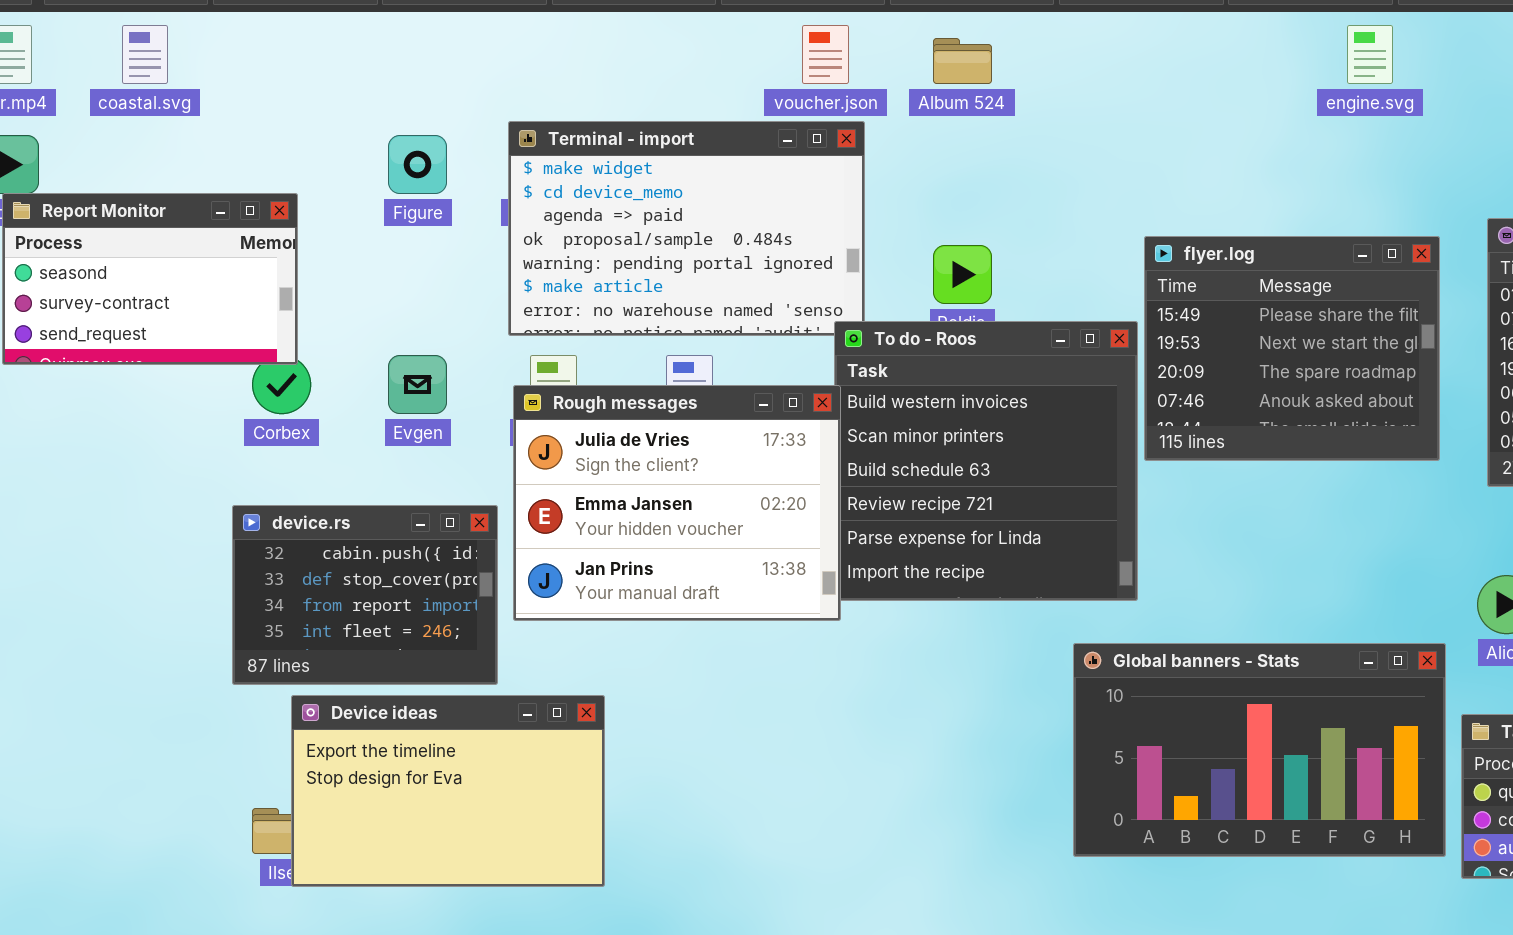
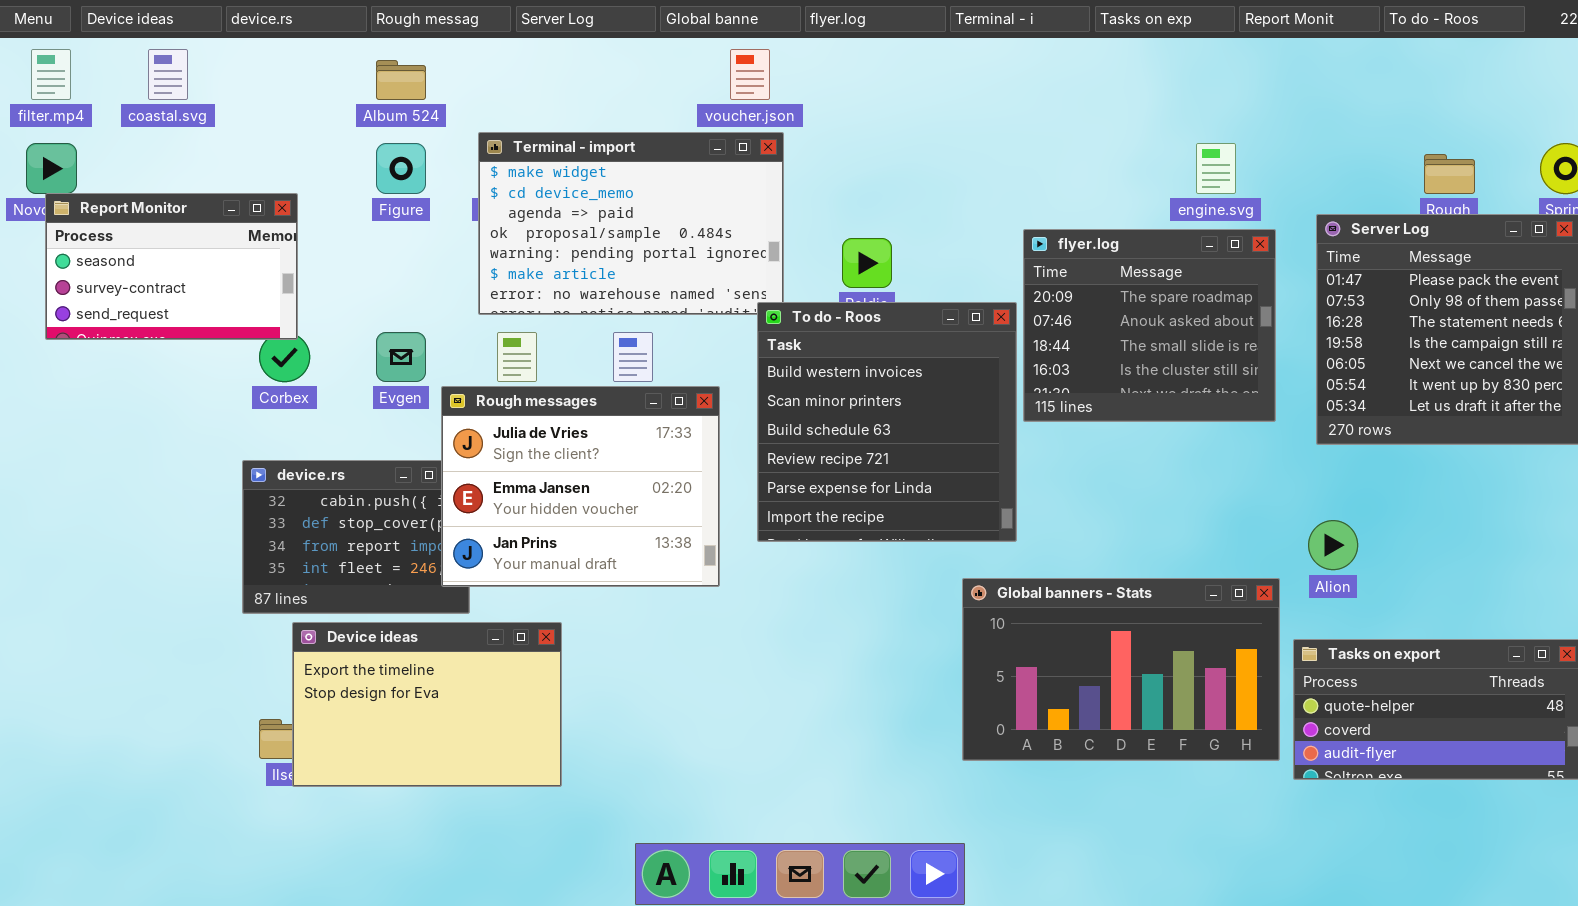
engine.svg: [1347,25,1393,84] -> [1196,143,1236,194], moved
Album 524: [933,38,992,84] -> [376,60,426,100], moved
flyer.log: [1144,236,1440,461] -> [1023,229,1276,422], scrolled down 2 rows
Rough messages: [513,385,841,621] -> [441,386,720,587], moved

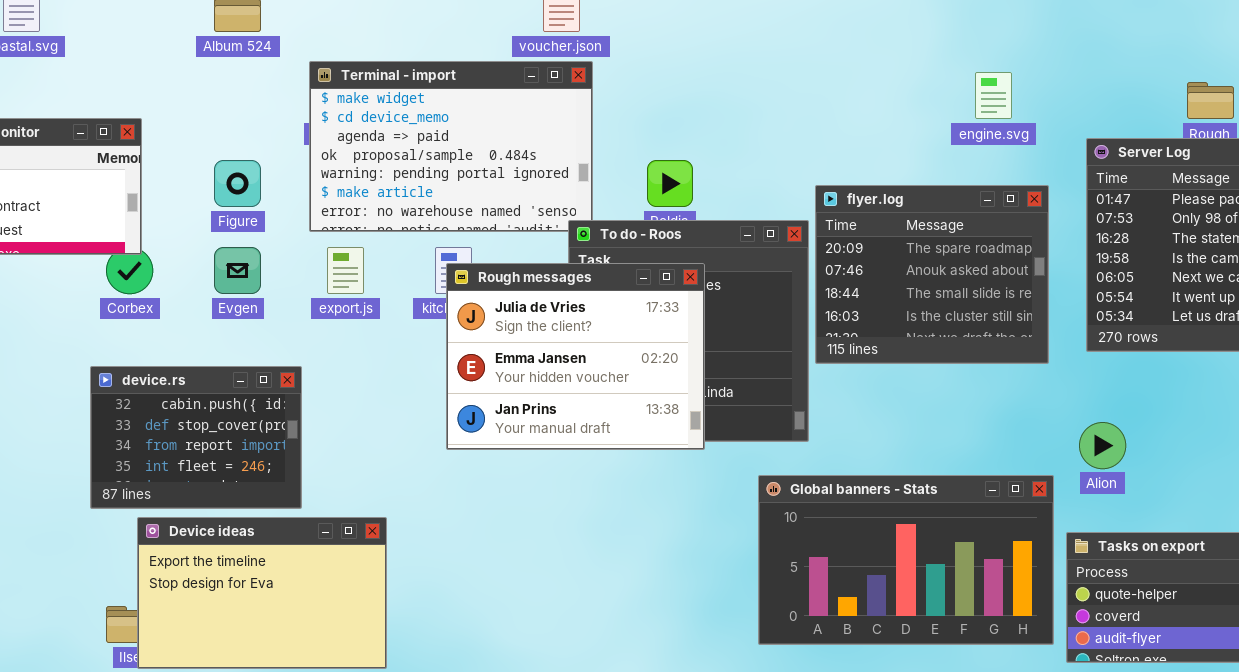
Figure: [376,143,426,194] -> [214,160,261,207], moved
flyer.log: [1023,229,1276,422] -> [815,185,1049,364], moved
Rough messages: [441,386,720,587] -> [446,263,705,450], moved

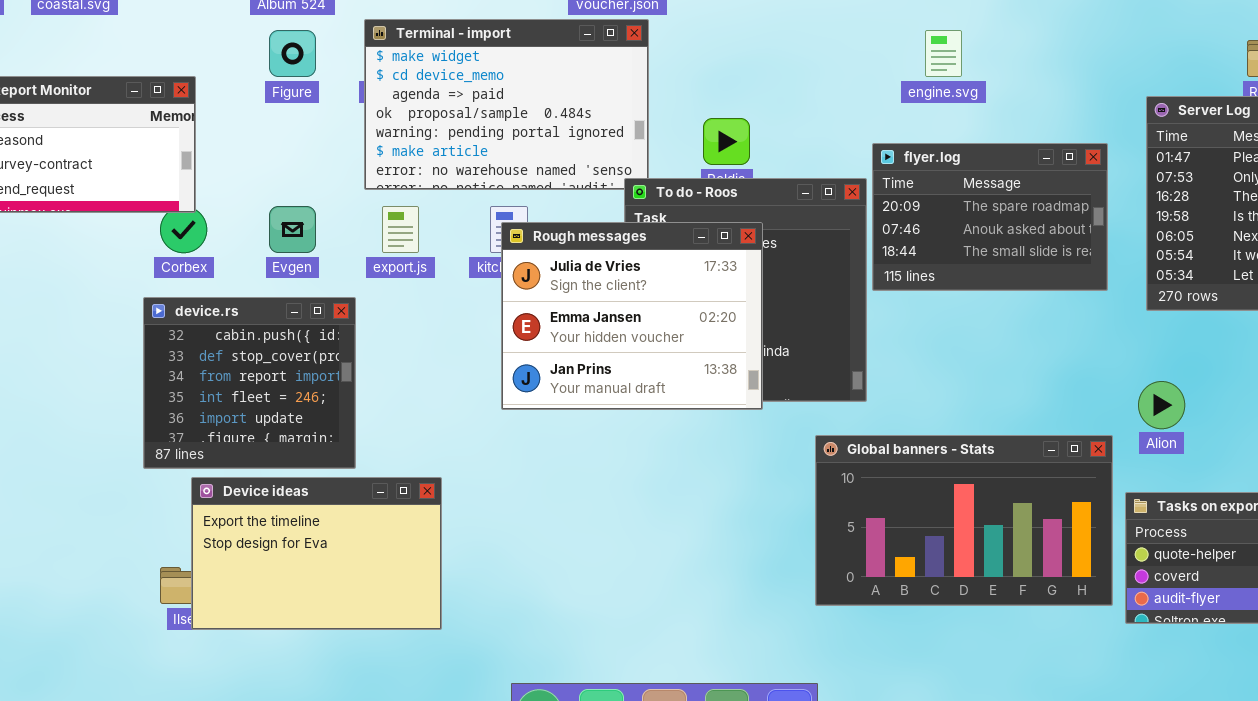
engine.svg: [975,72,1012,119] -> [925,30,962,77], moved
Figure: [214,160,261,207] -> [269,30,316,77], moved
flyer.log: [815,185,1049,364] -> [872,143,1108,291], resized
device.rs: [90,366,302,509] -> [143,297,356,469], resized

